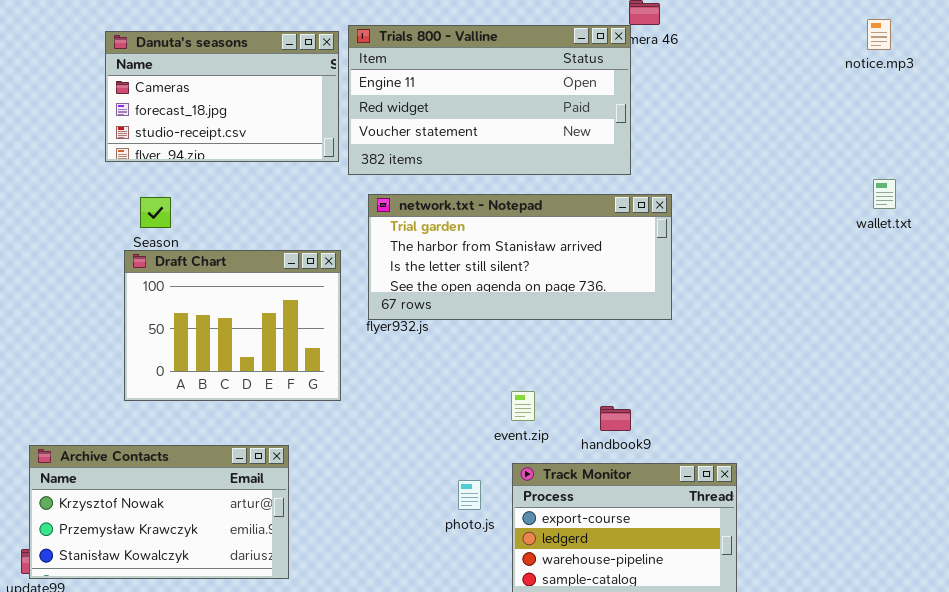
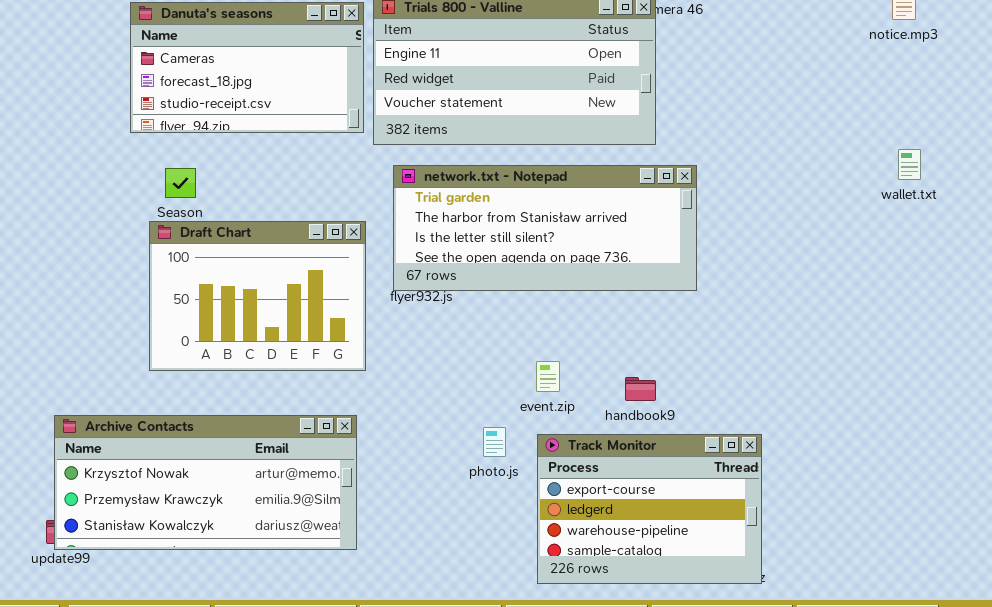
Archive Contacts: [29,445,289,579] -> [54,415,357,550], resized
photo.js: [458,480,481,510] -> [483,427,506,457], moved

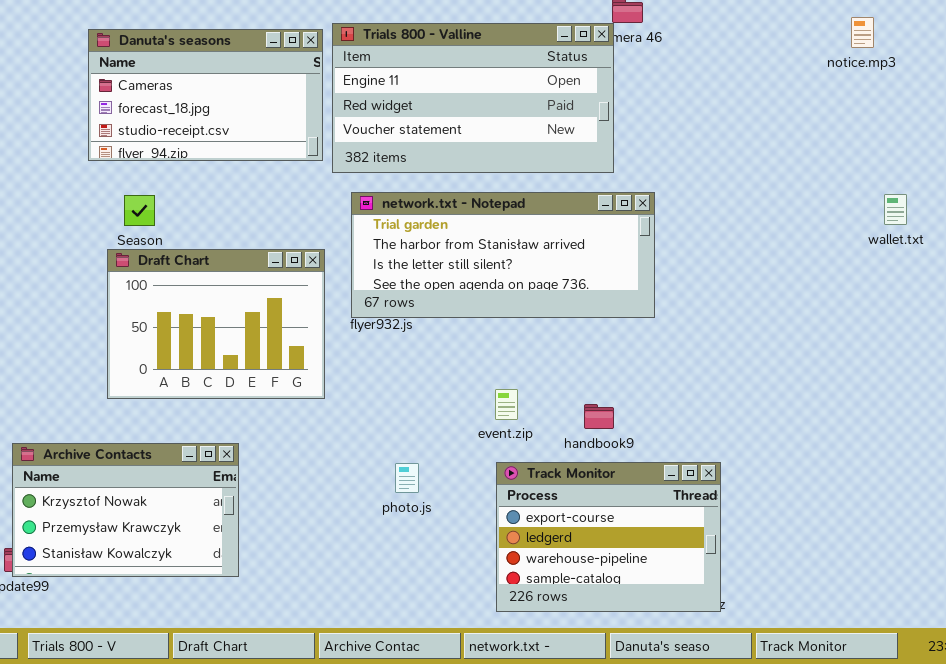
wallet.txt: [898,149,921,180] -> [884,194,907,225], moved
Archive Contacts: [54,415,357,550] -> [12,443,239,577], resized
photo.js: [483,427,506,457] -> [395,463,419,493], moved

